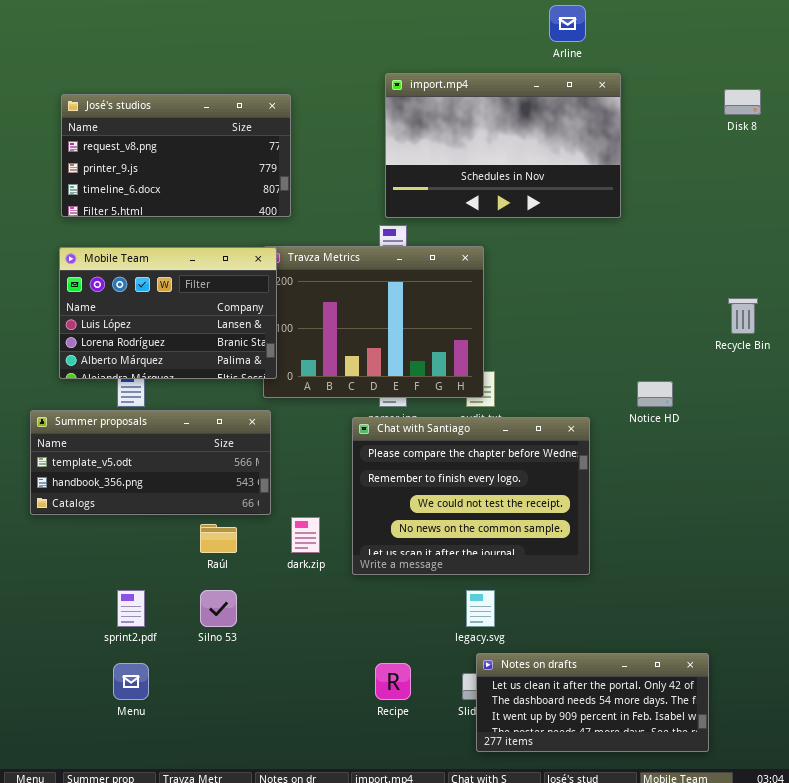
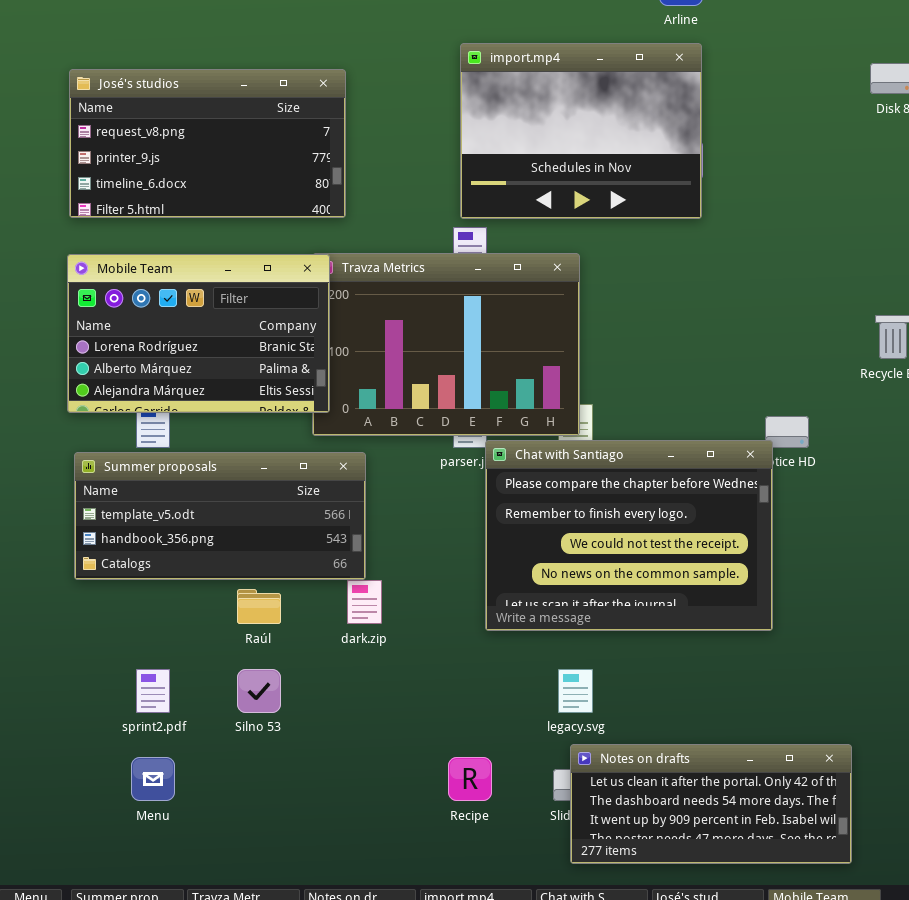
import.mp4: [385,73,621,218] -> [460,43,702,219], resized
Mobile Team: [59,247,277,379] -> [67,254,330,413], scrolled down 1 row
Summer proposals: [30,410,271,515] -> [74,452,366,580], moved
Chat with Santiago: [352,417,590,575] -> [485,440,773,631], moved

